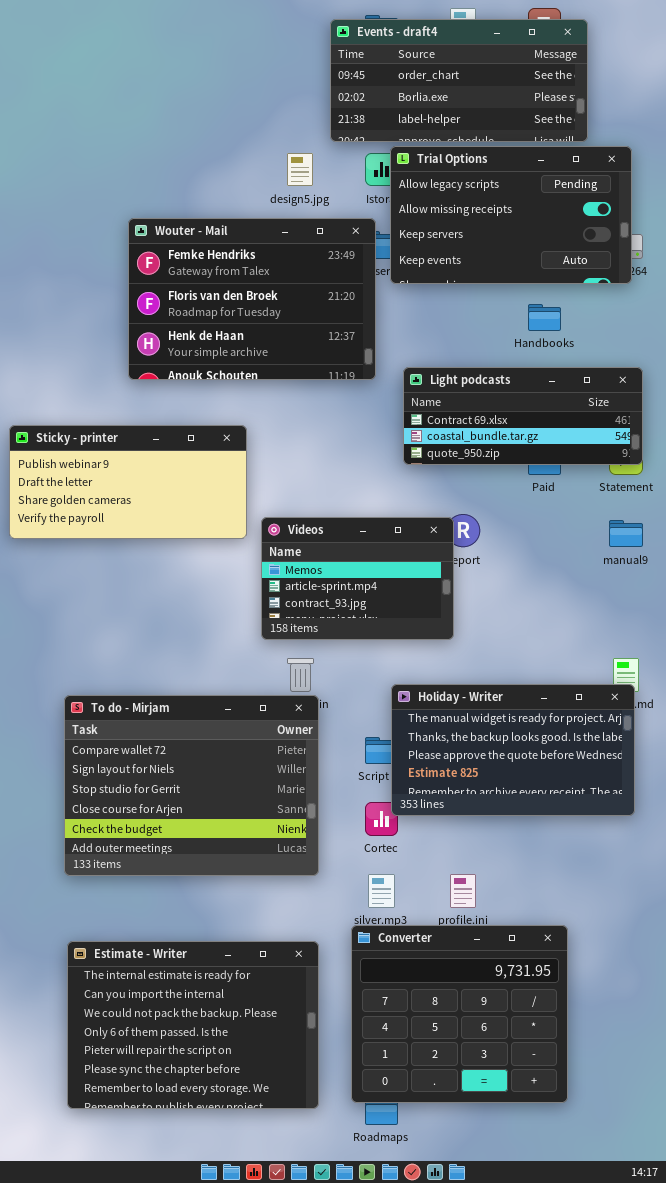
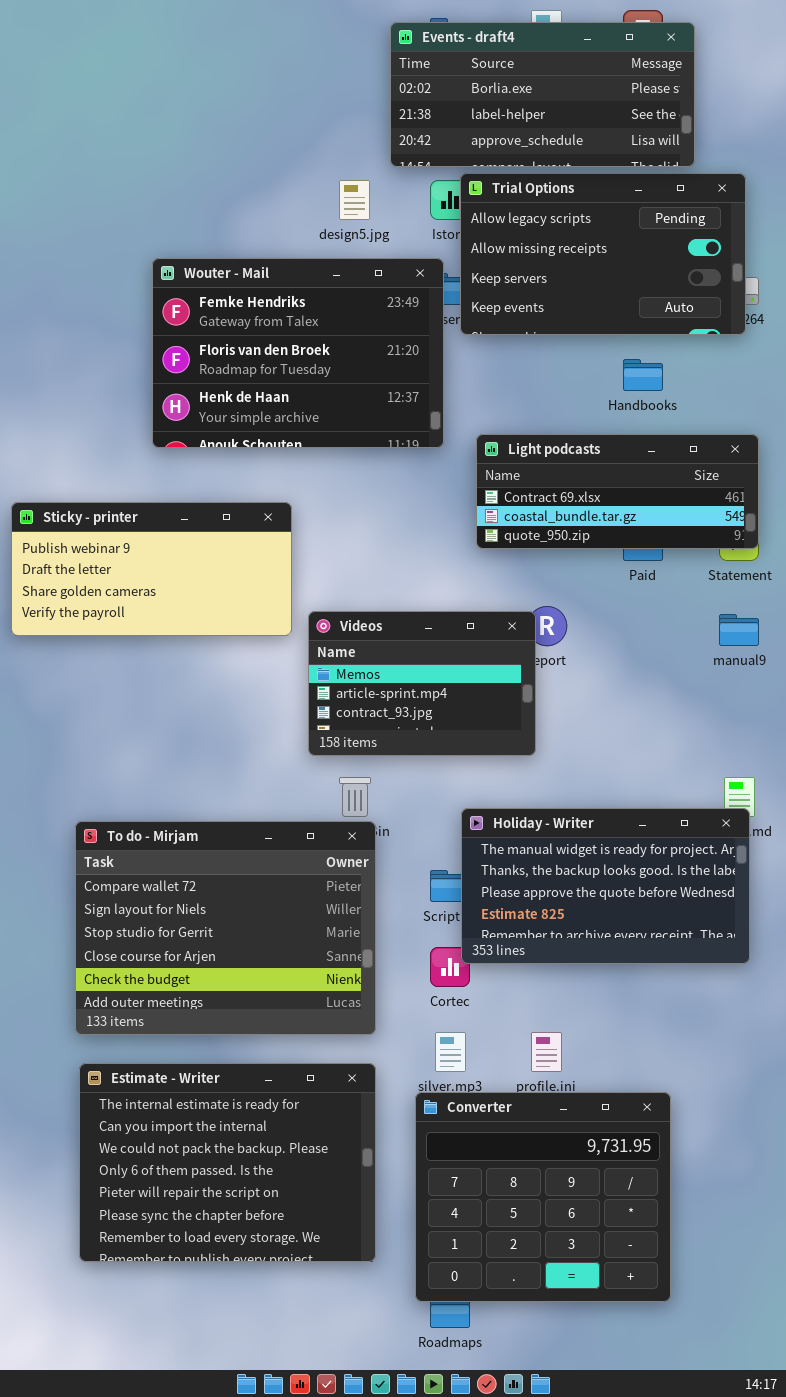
Events - draft4: [330,19,588,142] -> [390,22,695,167], scrolled down 1 row
Estimate - Writer: [67,941,319,1109] -> [79,1063,376,1262], moved

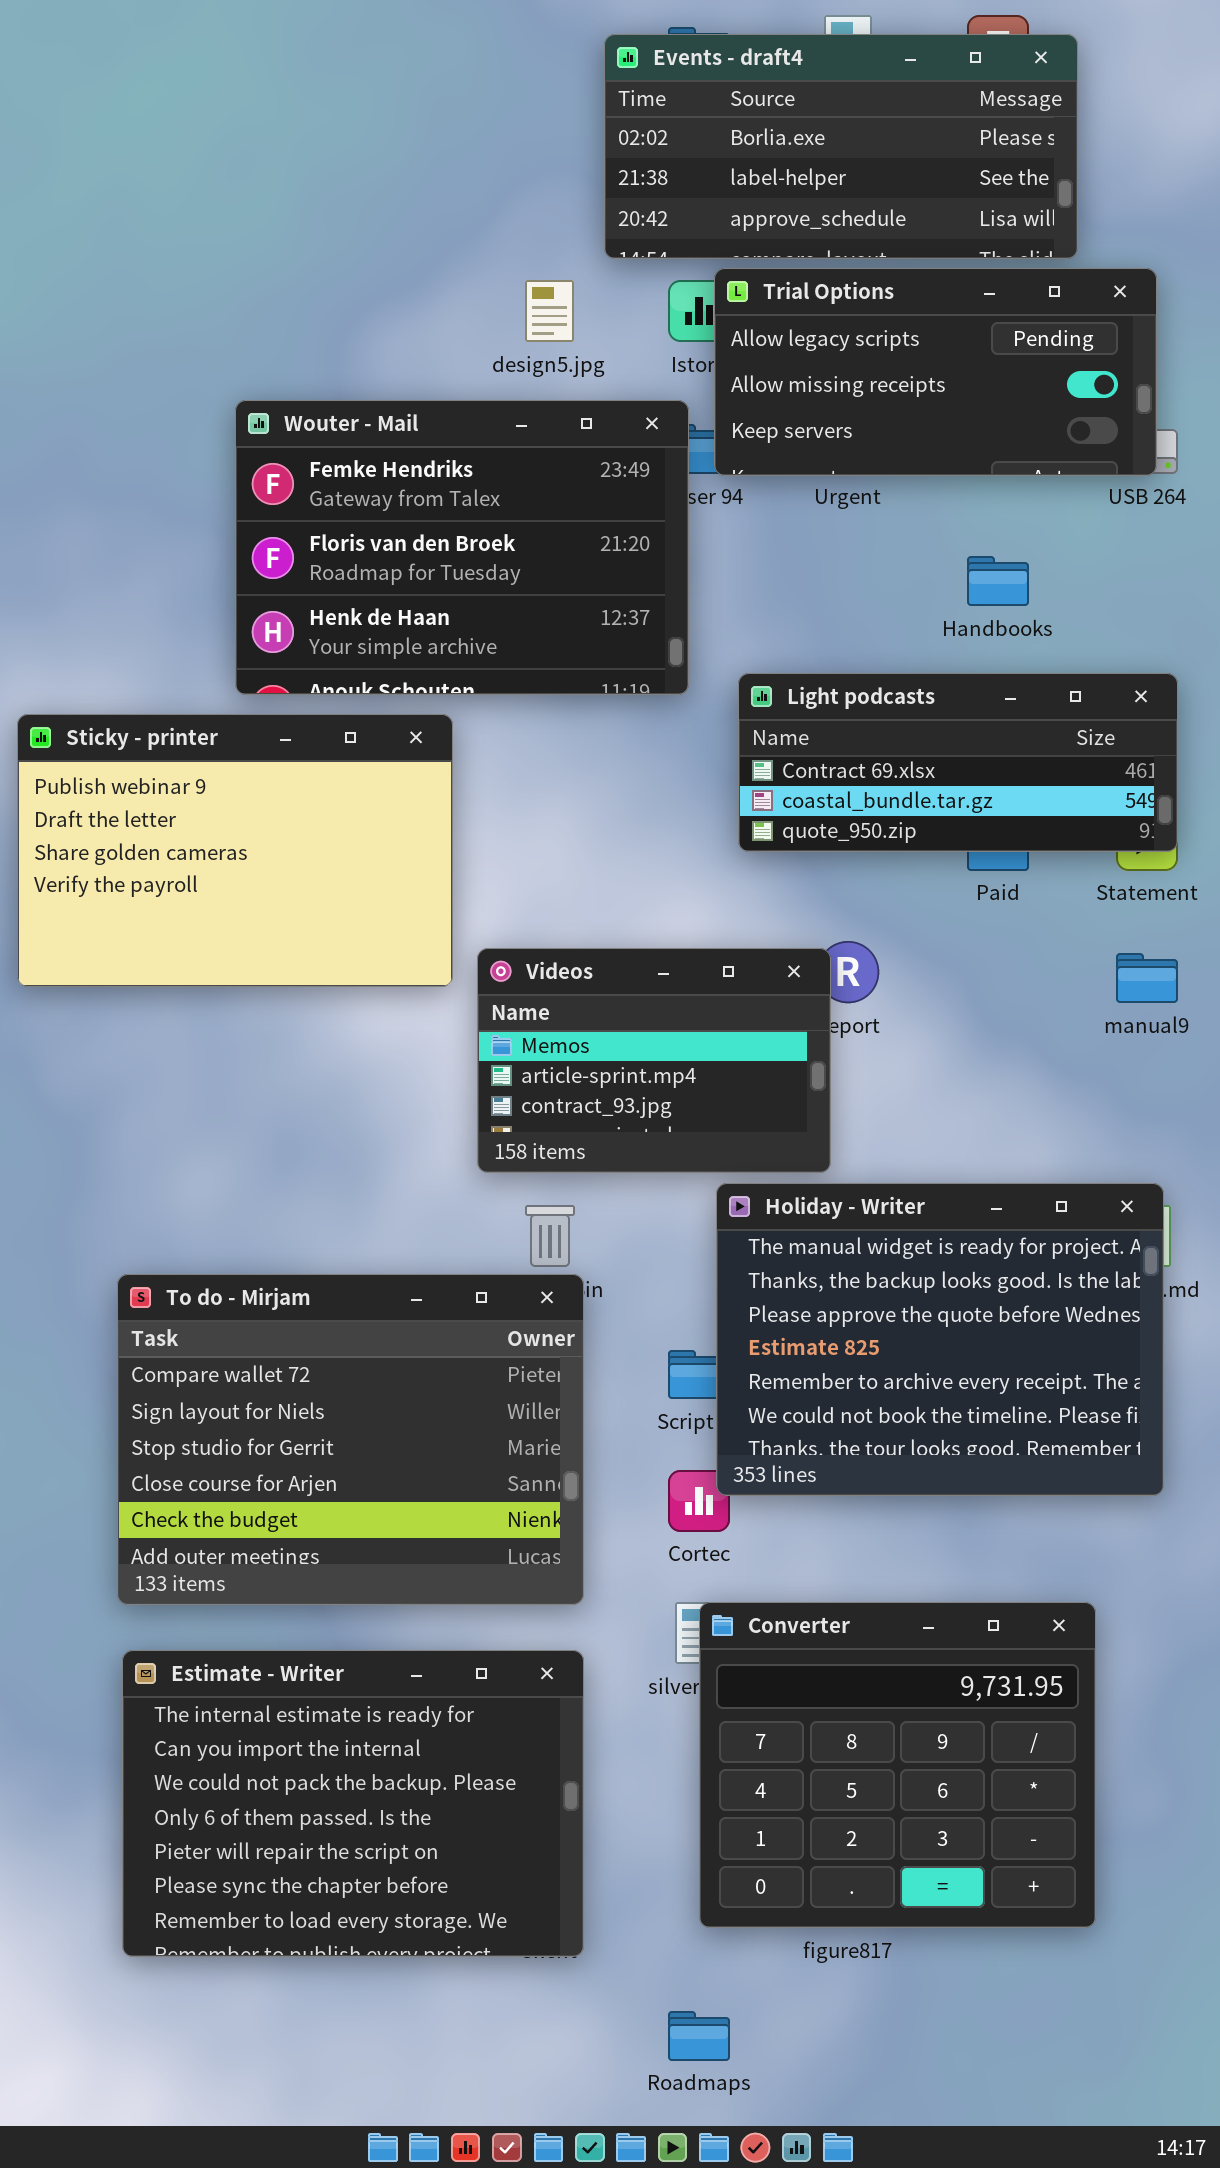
Trial Options: [460,173,746,335] -> [714,268,1157,476], resized
Sticky - printer: [11,502,292,636] -> [17,714,453,987], resized
Holiday - Writer: [461,808,750,964] -> [716,1183,1164,1496], resized
Converter: [415,1092,671,1302] -> [699,1602,1096,1928], moved

